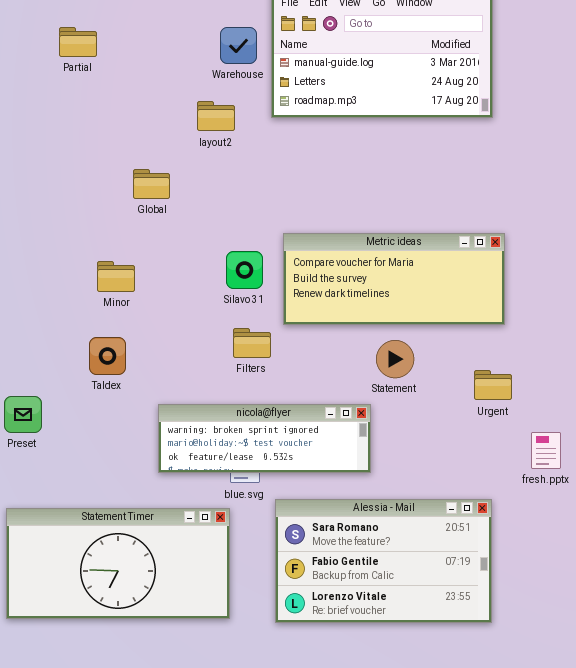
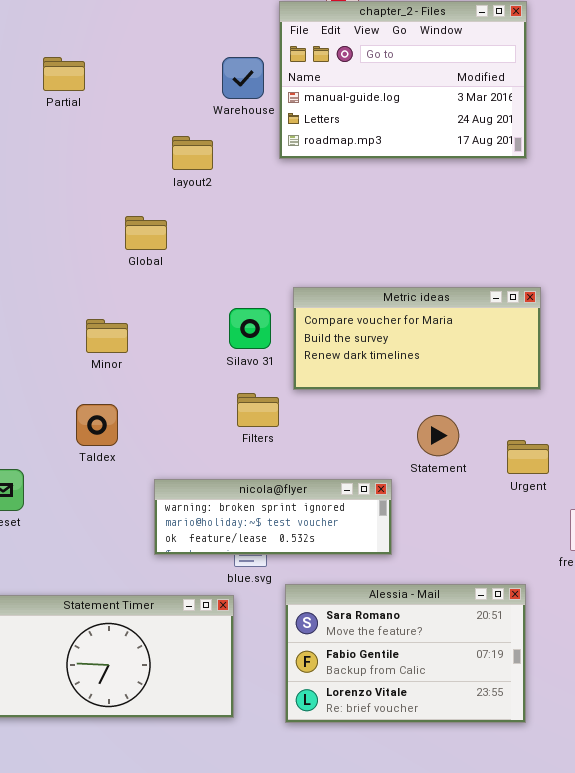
layout2: [197,101,235,131] -> [172,136,213,170], moved
Statement: [376,340,414,378] -> [417,415,459,456], moved

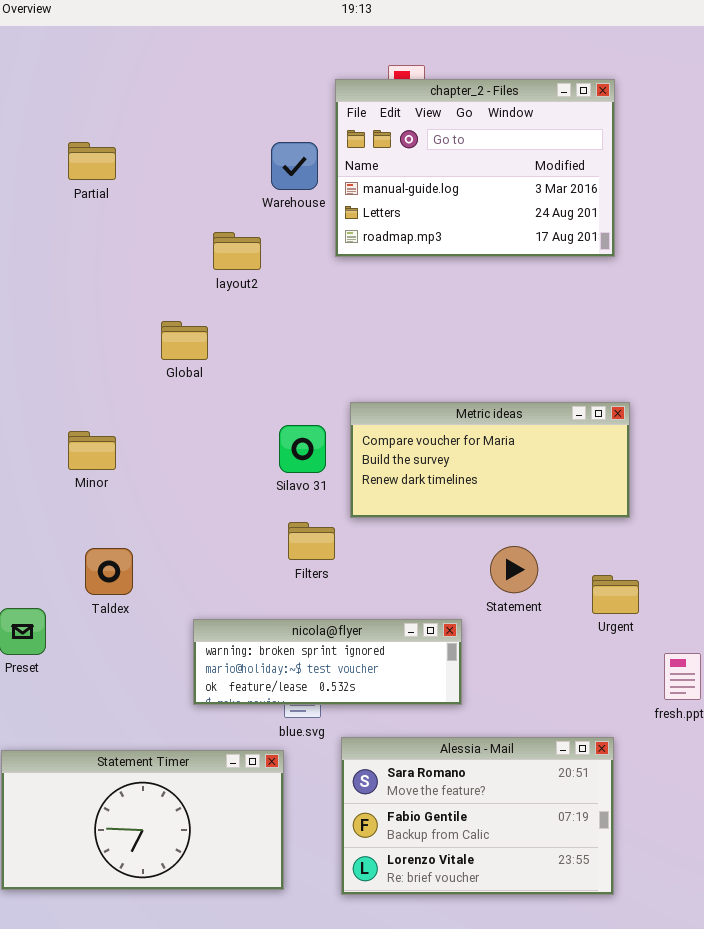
Minor: [86,319,128,353] -> [68,431,116,470], moved
Taldex: [76,404,118,446] -> [85,548,133,595], moved

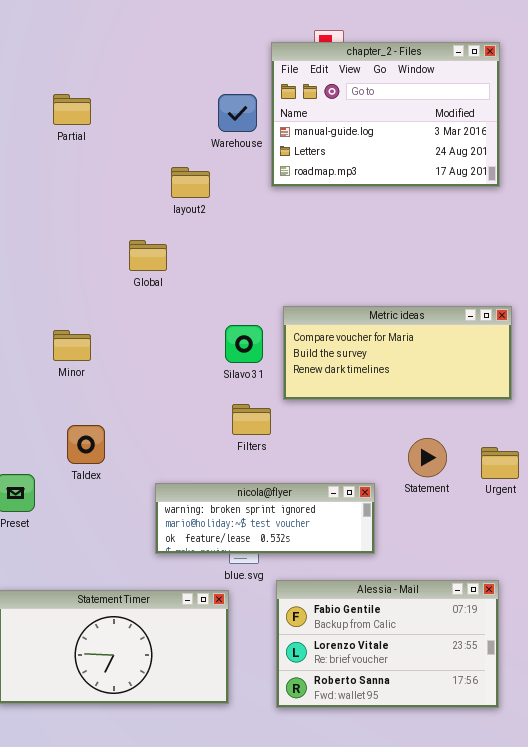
Statement: [490,546,538,593] -> [408,438,447,477], moved
Alessia - Mail: [341,737,614,895] -> [276,580,499,708], scrolled down 1 row

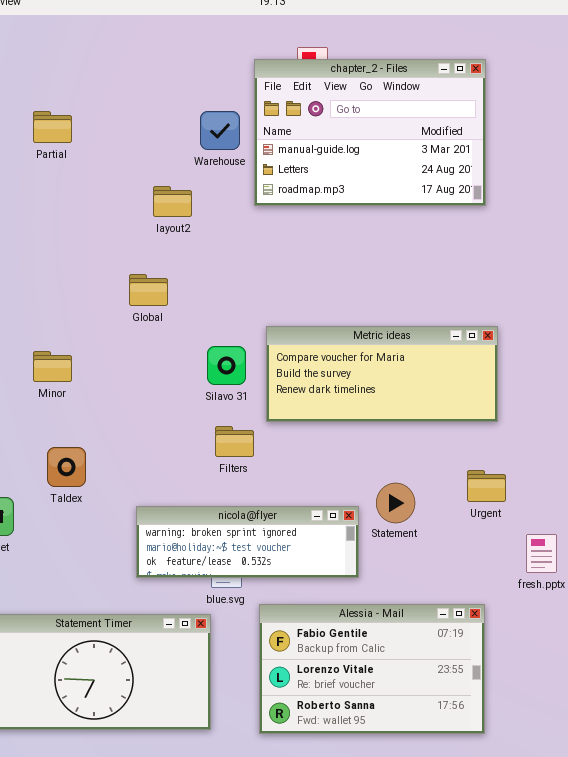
Global: [129,240,167,271] -> [129,274,168,306], moved
Statement: [408,438,447,477] -> [376,483,415,523], moved

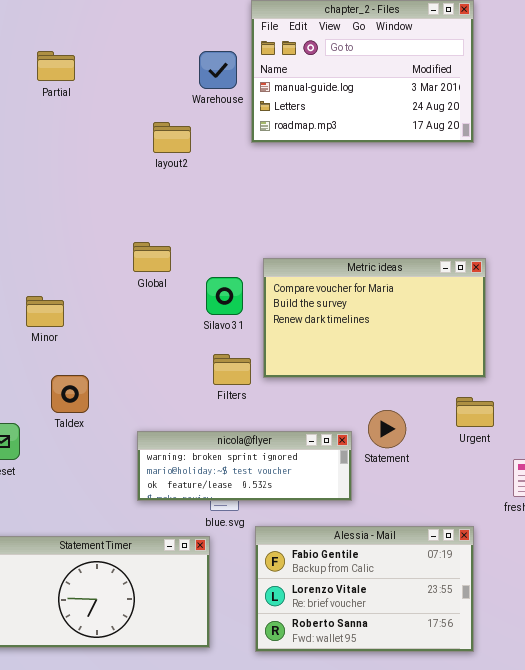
Global: [129,274,168,306] -> [133,242,171,272], moved
Metric ideas: [266,326,498,422] -> [263,258,486,378], resized
Minor: [33,351,72,382] -> [26,296,64,327], moved

